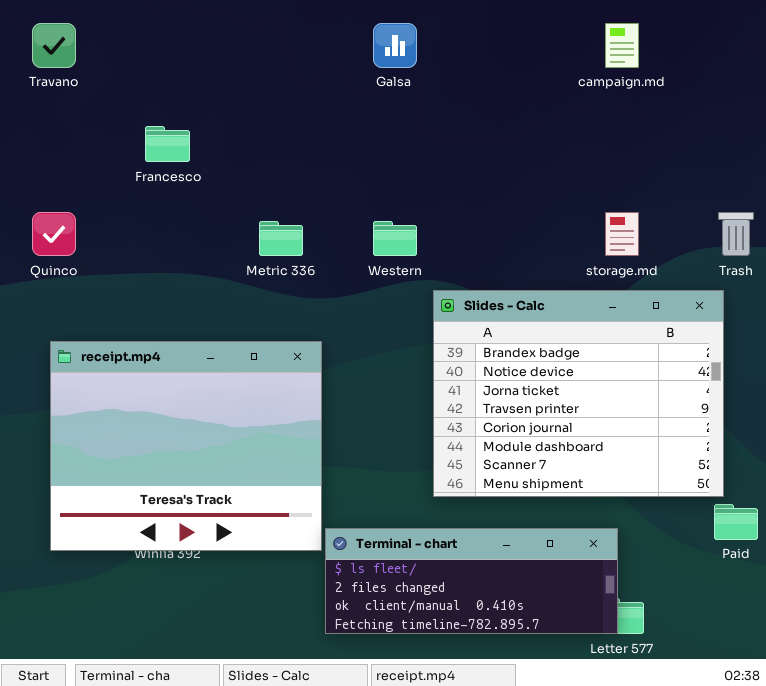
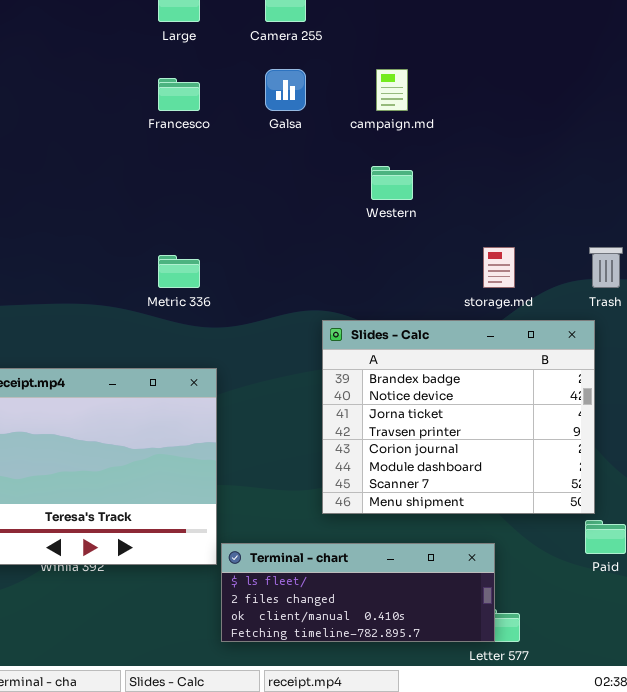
campaign.md: [605,23,639,68] -> [376,69,408,111], moved
Francesco: [145,126,190,162] -> [158,78,200,111], moved
Western: [373,221,417,256] -> [371,166,413,200], moved

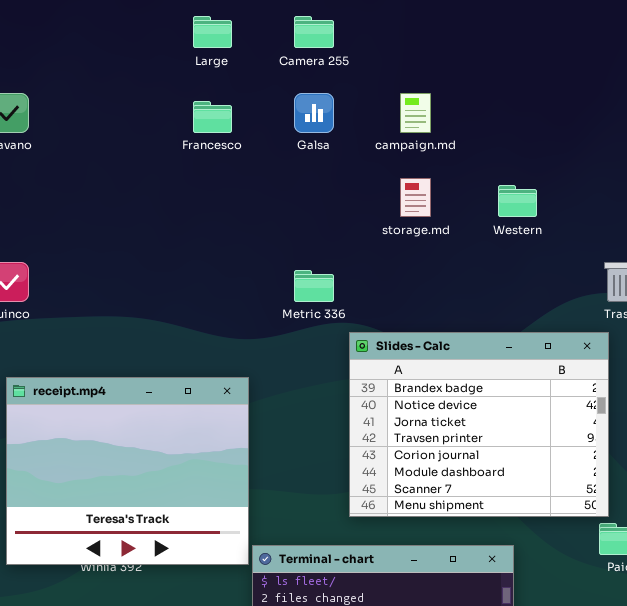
Western: [371,166,413,200] -> [498,185,537,217], moved
storage.md: [483,247,515,288] -> [400,178,431,217], moved
Metric 336: [158,255,200,288] -> [294,270,334,302], moved

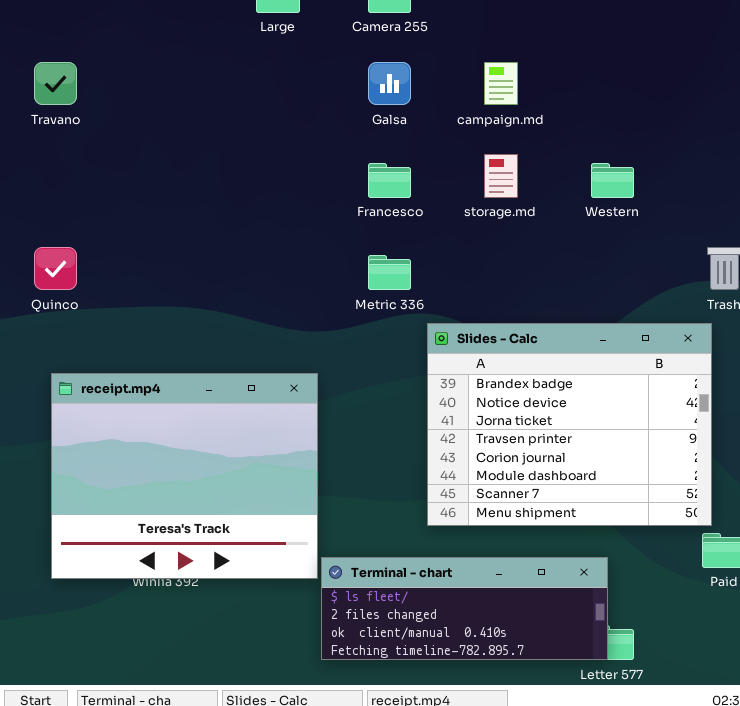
Francesco: [193,101,232,133] -> [368,163,411,198], moved

